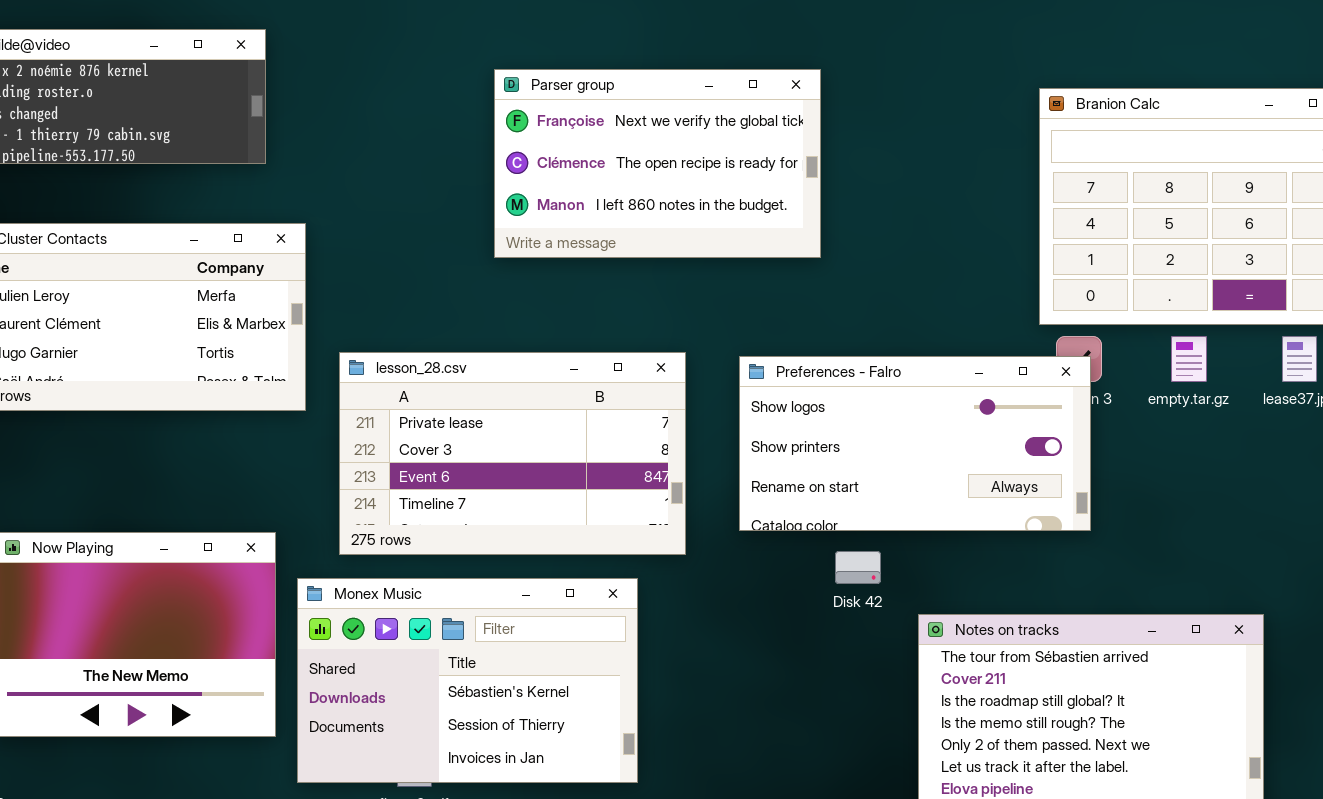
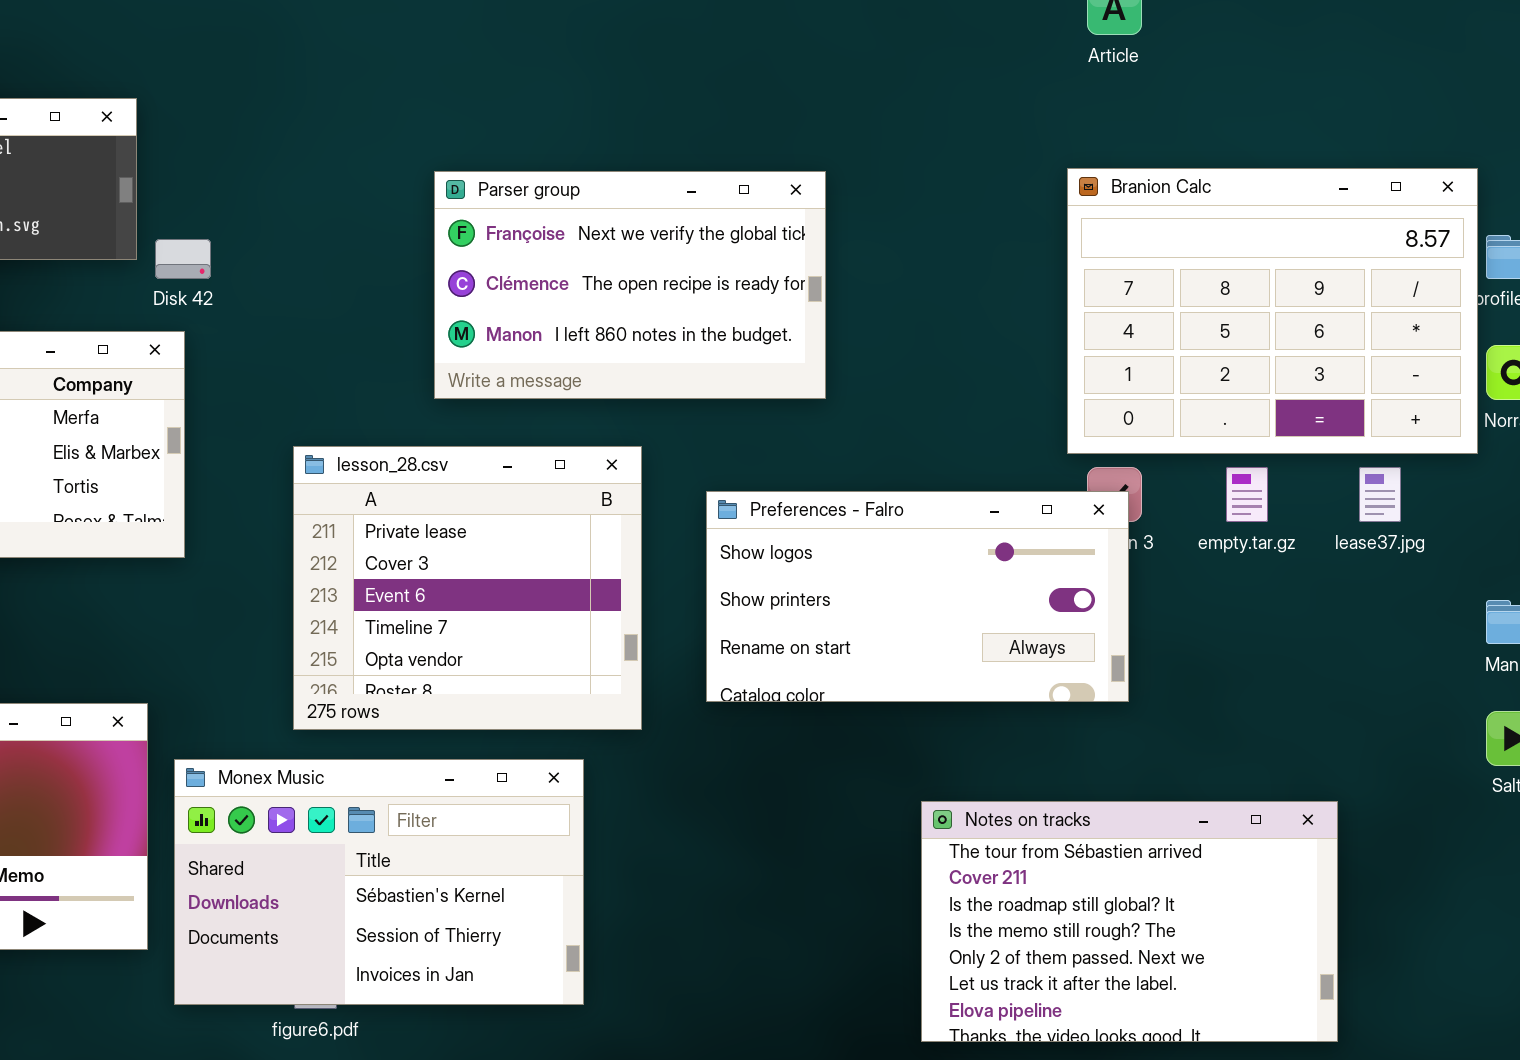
Parser group: [494,69,821,258] -> [434,171,826,399], moved
lesson_28.csv: [339,352,686,555] -> [293,446,642,730], resized
Disk 42: [835,551,881,584] -> [155,239,211,279], moved

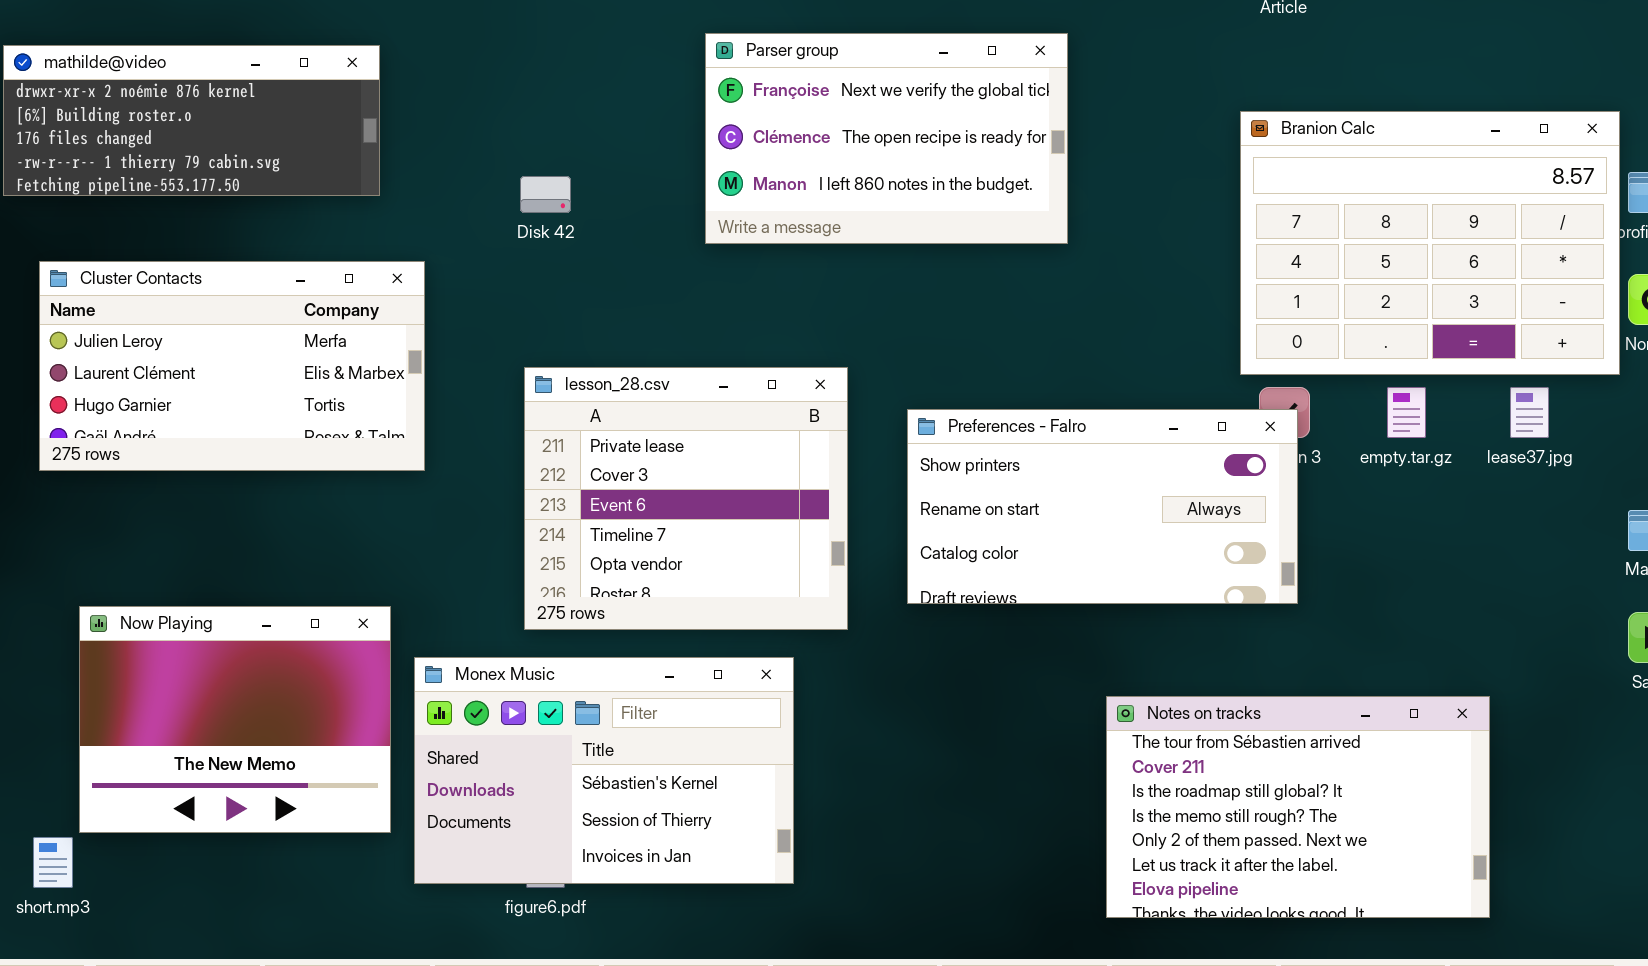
Parser group: [434,171,826,399] -> [705,33,1068,244], moved
Disk 42: [155,239,211,279] -> [520,176,571,213], moved
Preferences - Falro: [706,491,1129,702] -> [907,409,1298,604], scrolled down 1 row

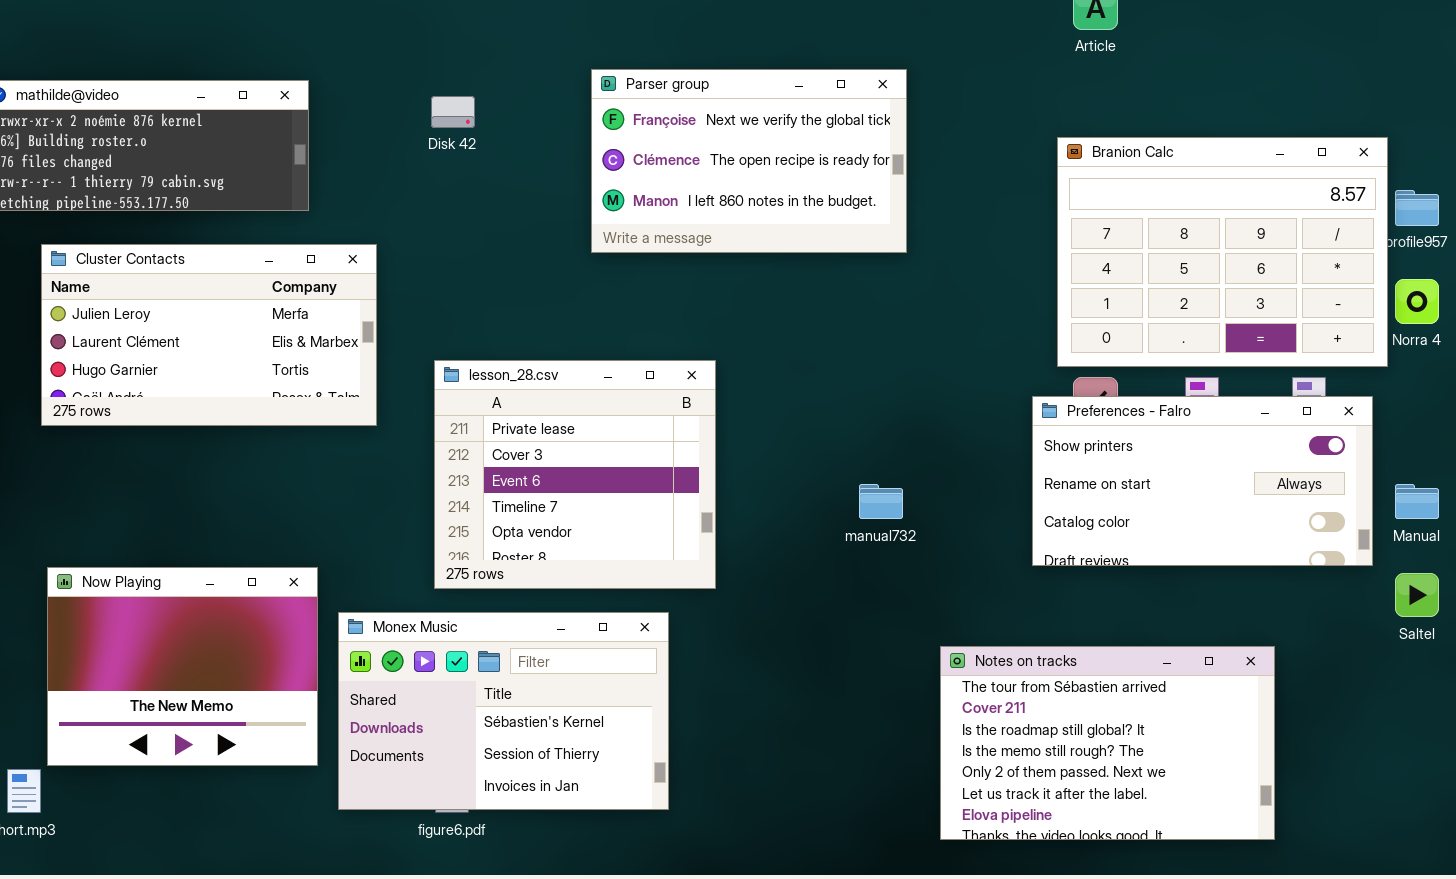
Disk 42: [520,176,571,213] -> [431,96,475,128], moved
Cluster Contacts: [39,261,425,471] -> [41,244,377,426], moved
Preferences - Falro: [907,409,1298,604] -> [1032,396,1373,566], moved

